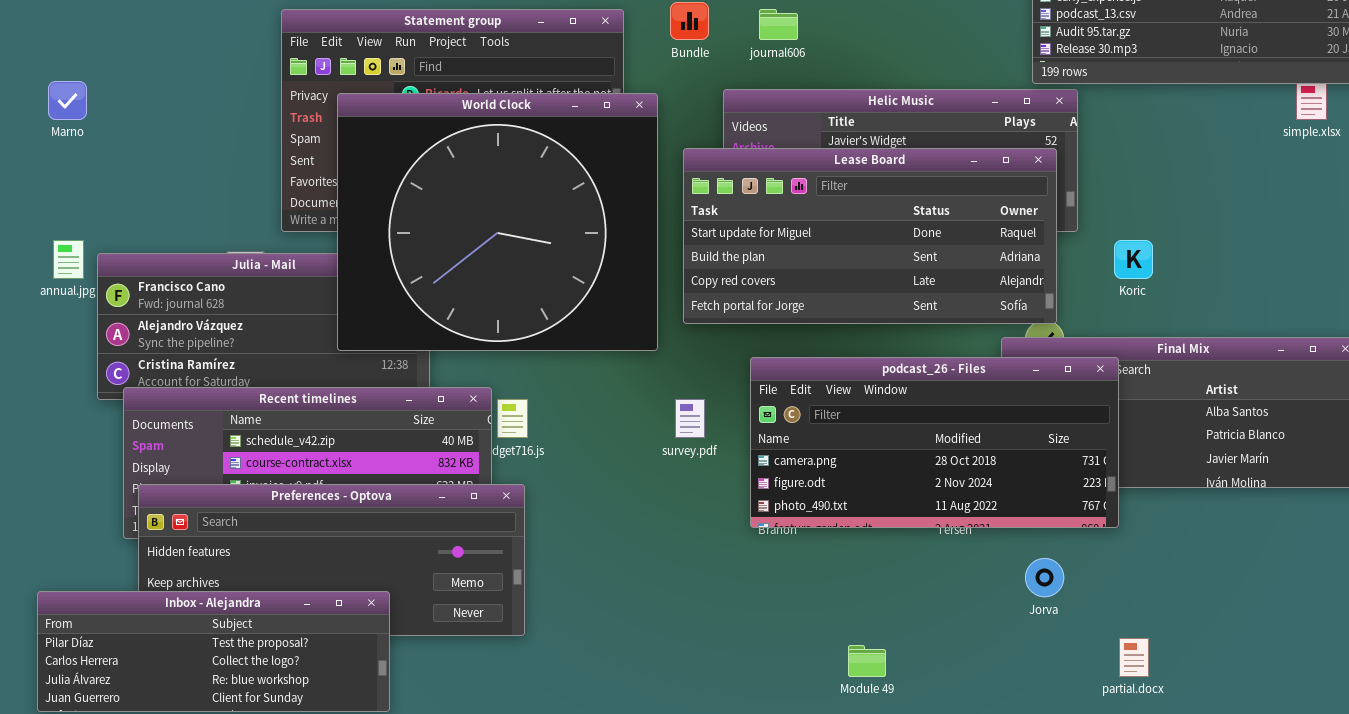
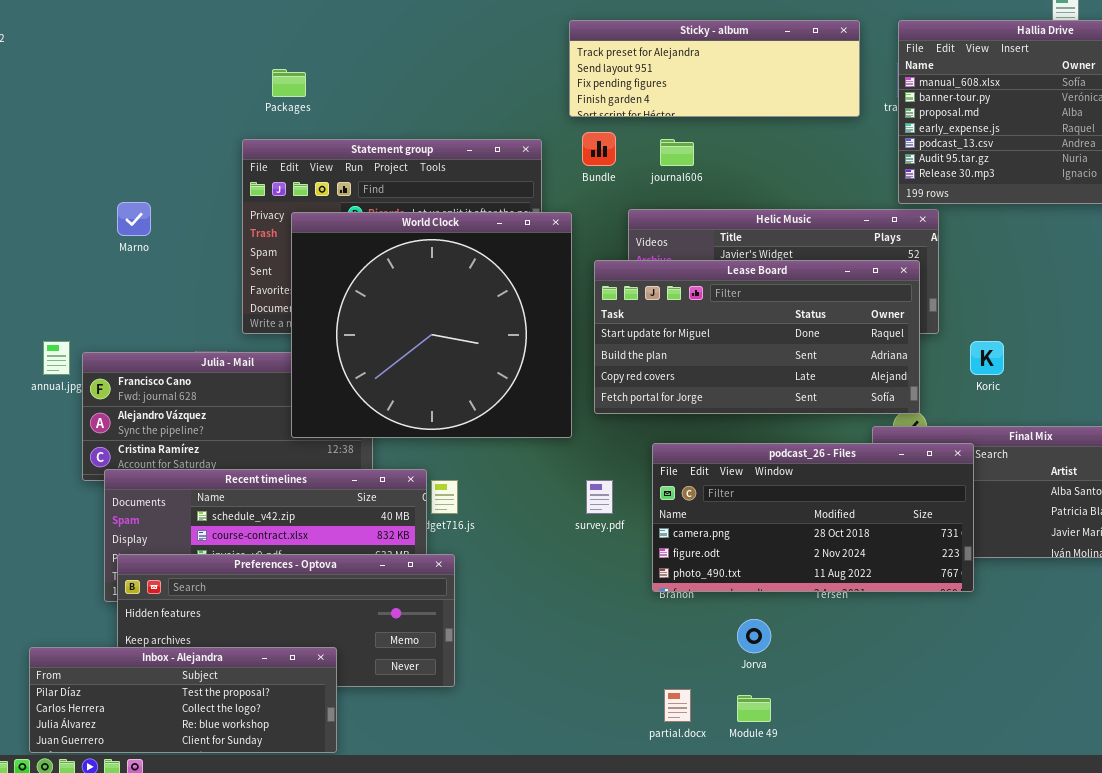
Marno: [48,81,87,120] -> [117,202,151,236], moved
Jorva: [1025,558,1064,597] -> [737,619,771,653], moved
partial.docx: [1119,638,1149,677] -> [664,689,691,722], moved

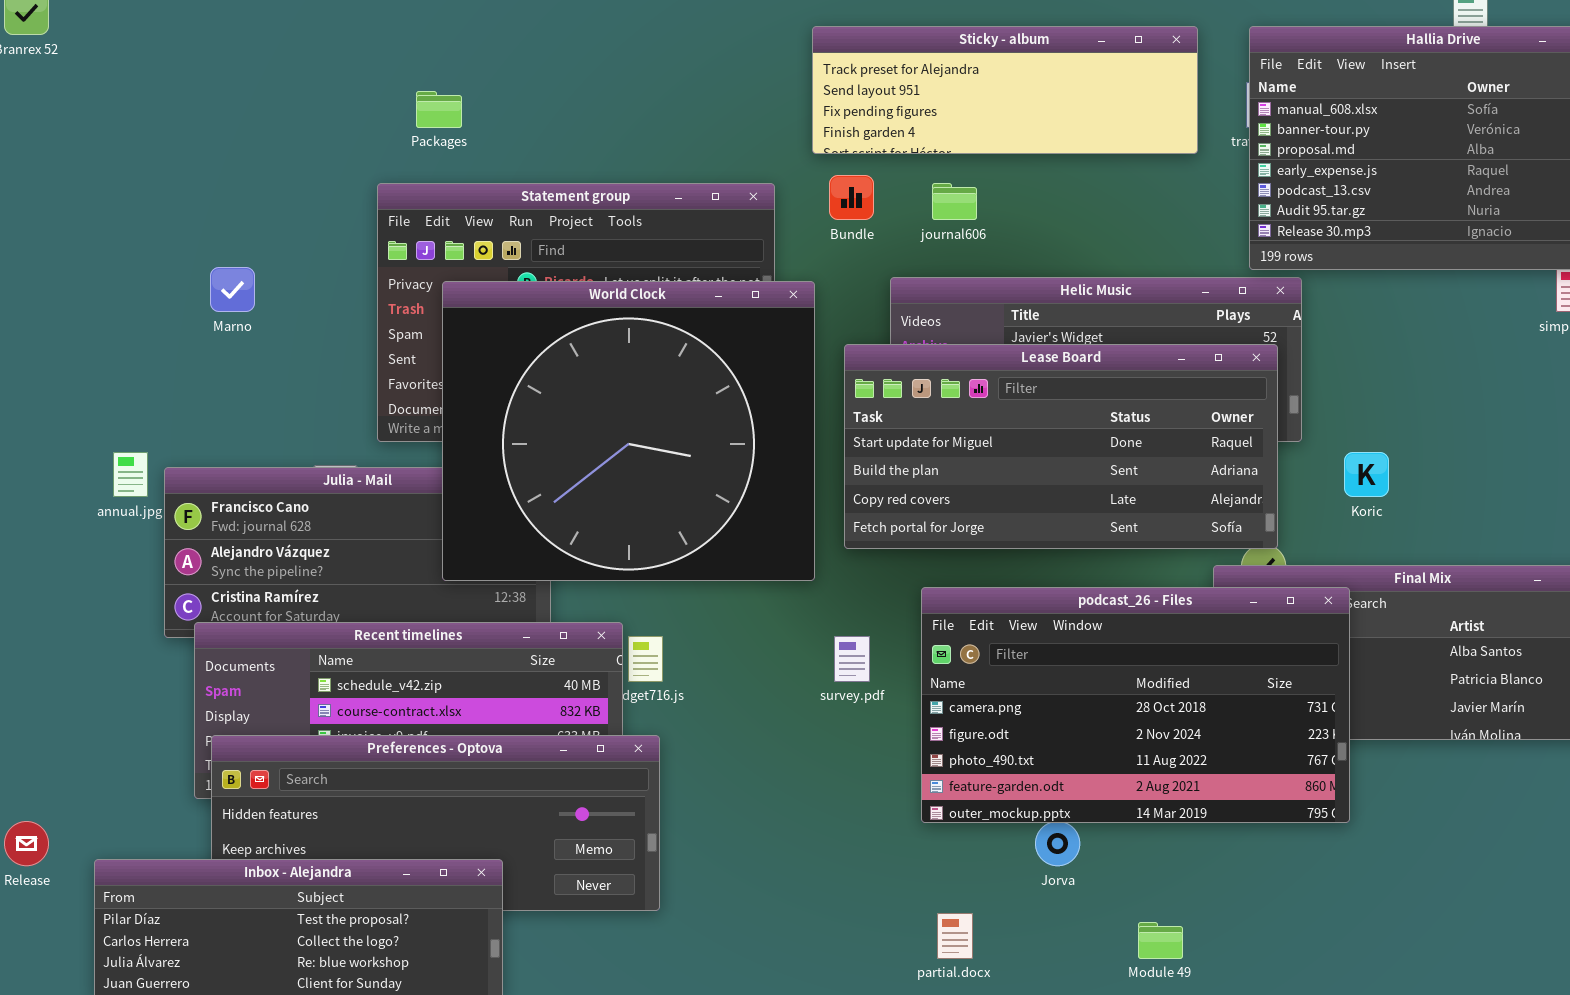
podcast_26 - Files: [652,443,974,592] -> [921,587,1350,823], resized
Module 49: [737,695,771,722] -> [1138,922,1183,959], moved

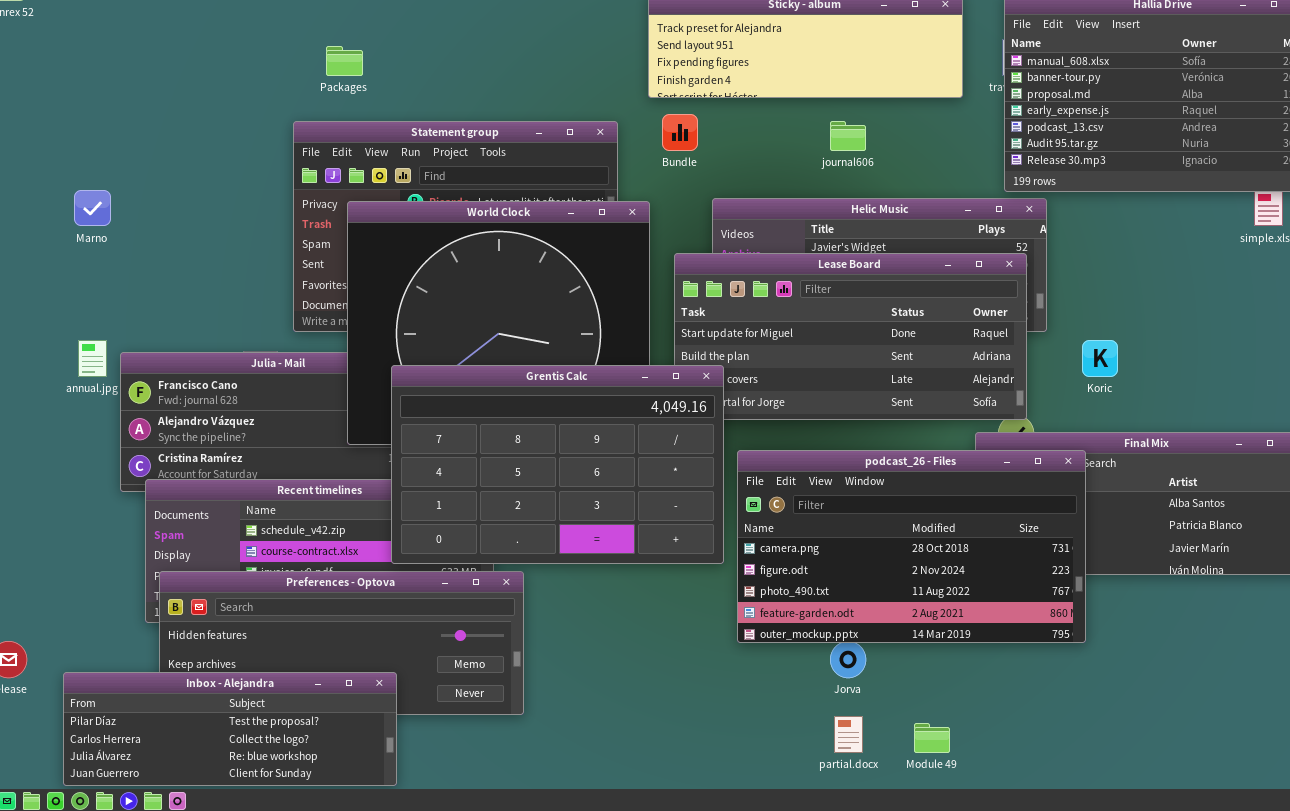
journal606: [932,183,977,220] -> [830,121,866,151], moved
Marno: [210,267,255,312] -> [74,190,111,226], moved
Grentis Calc: none -> [391,365,724,564], opened
partial.docx: [937,913,973,959] -> [834,716,863,753], moved

